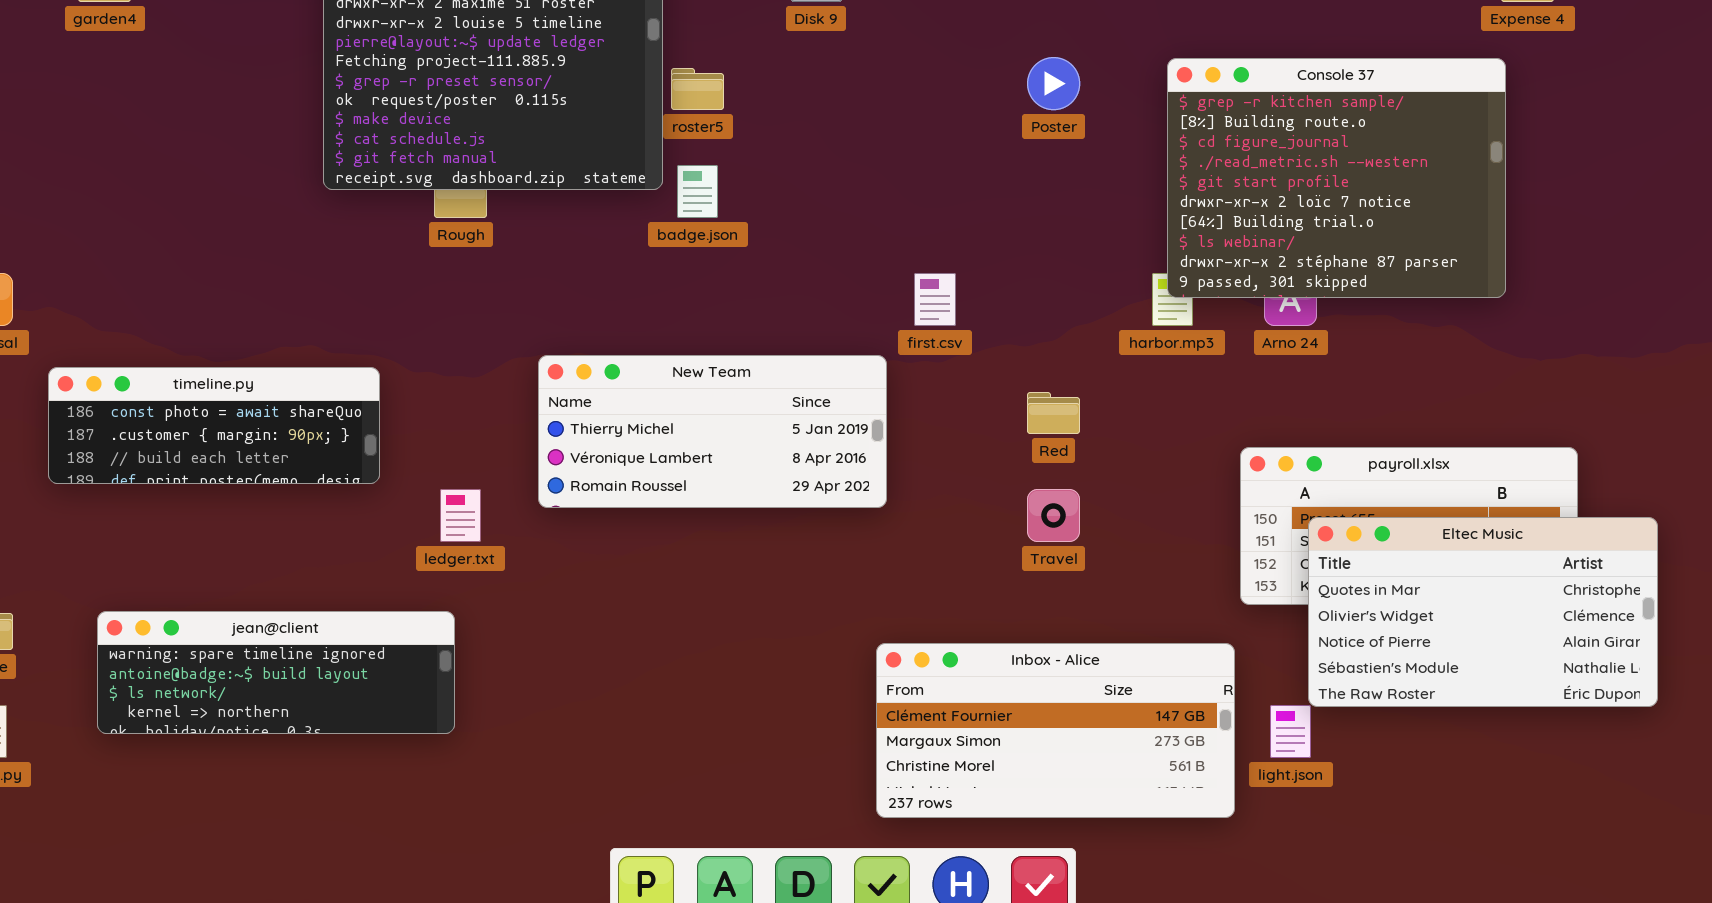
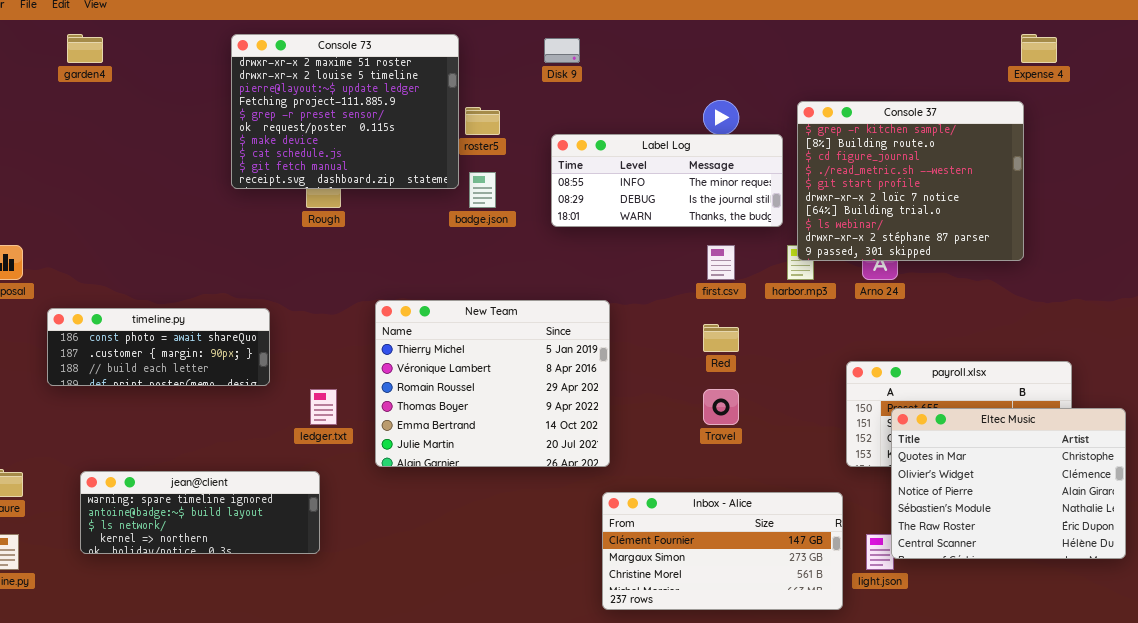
Label Log: none -> [551,134,783,227], opened
first.csv: [914,273,956,326] -> [707,245,735,280], moved
New Team: [538,355,887,508] -> [375,300,610,467], resized
Eltec Music: [1308,517,1658,707] -> [891,408,1126,559], resized

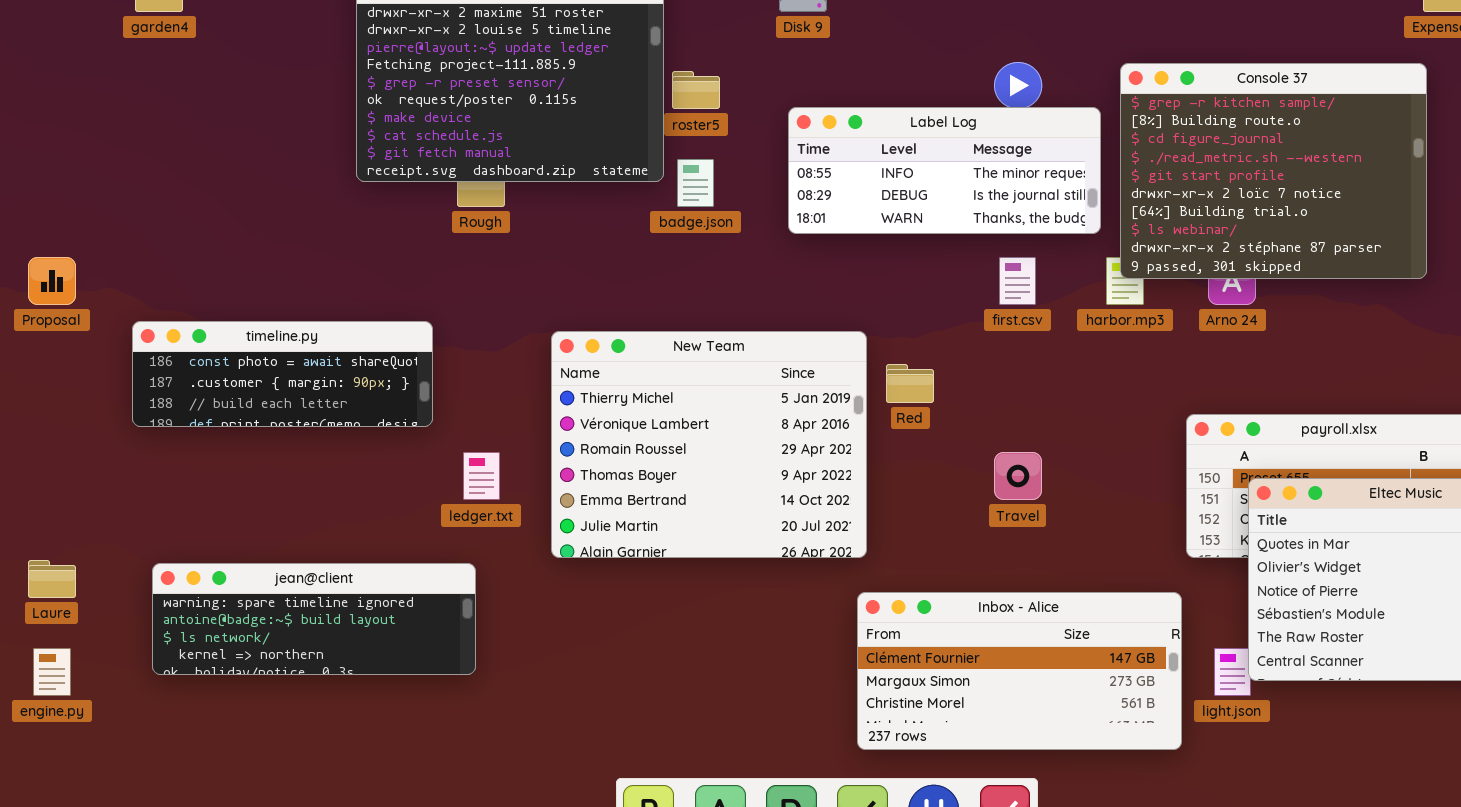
timeline.py: [47,308,270,386] -> [132,321,433,427], moved
Red: [703,324,739,352] -> [886,364,934,403], moved

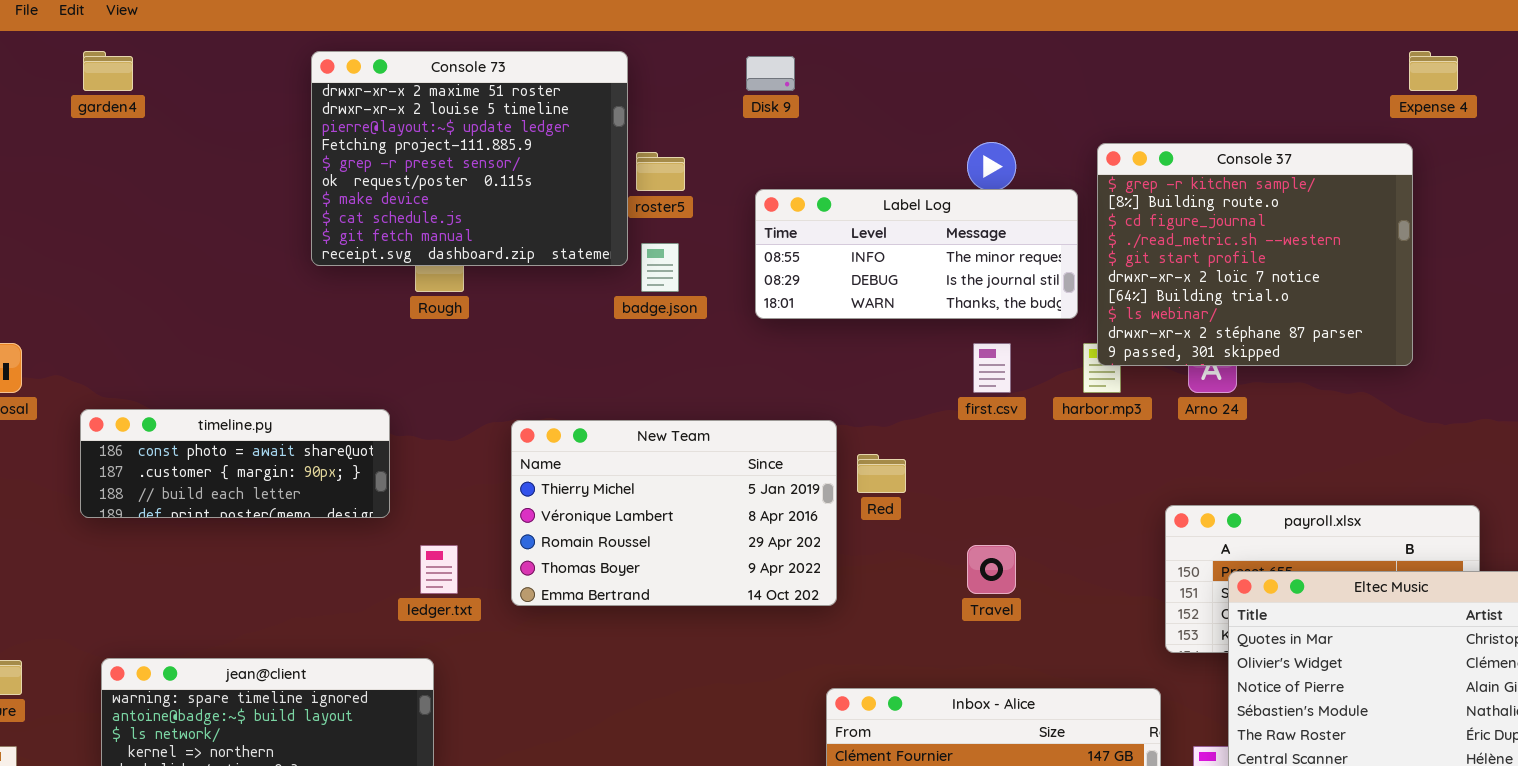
New Team: [551,331,867,558] -> [511,420,837,606], resized

